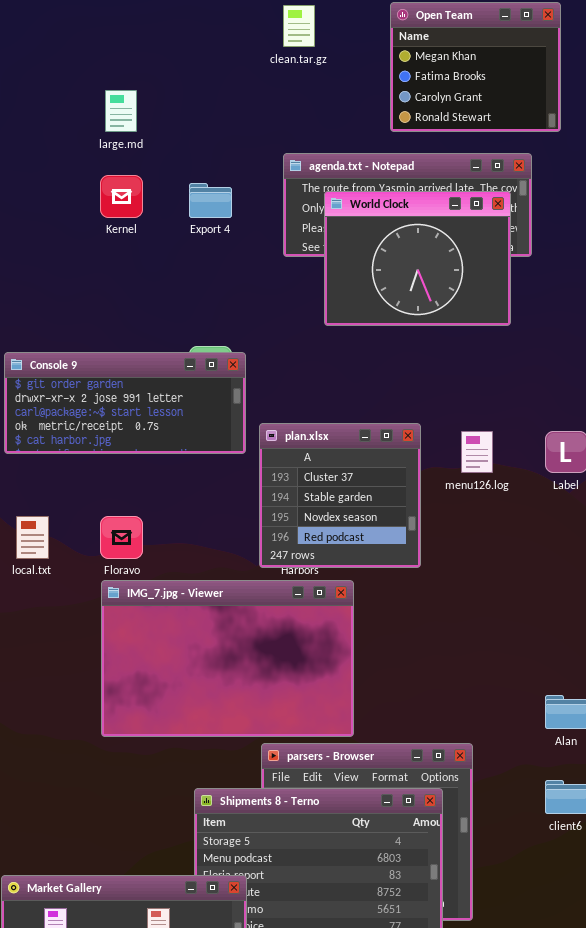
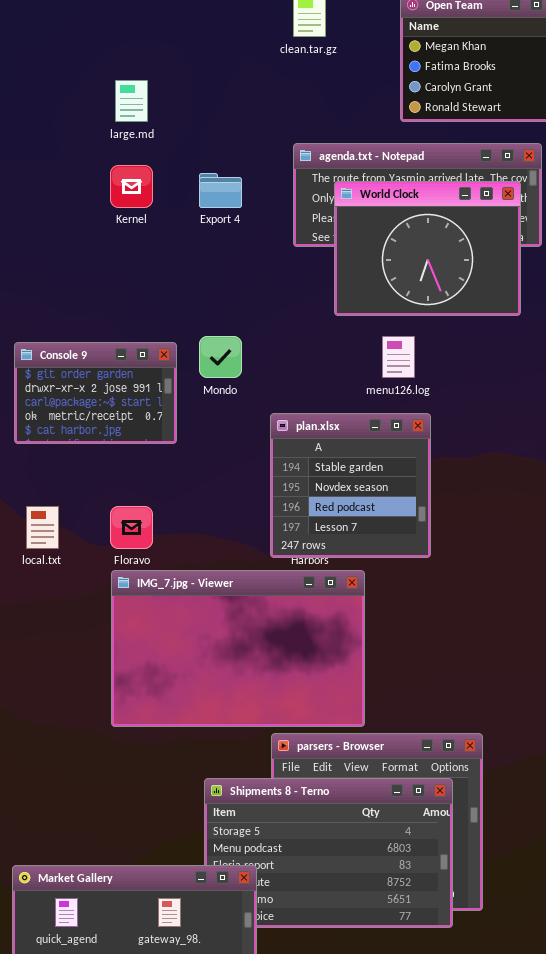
Console 9: [4,352,246,454] -> [14,342,177,444], resized
plan.xlsx: [259,423,421,568] -> [270,413,431,558], scrolled down 1 row
menu126.log: [461,431,493,473] -> [382,336,415,378], moved

